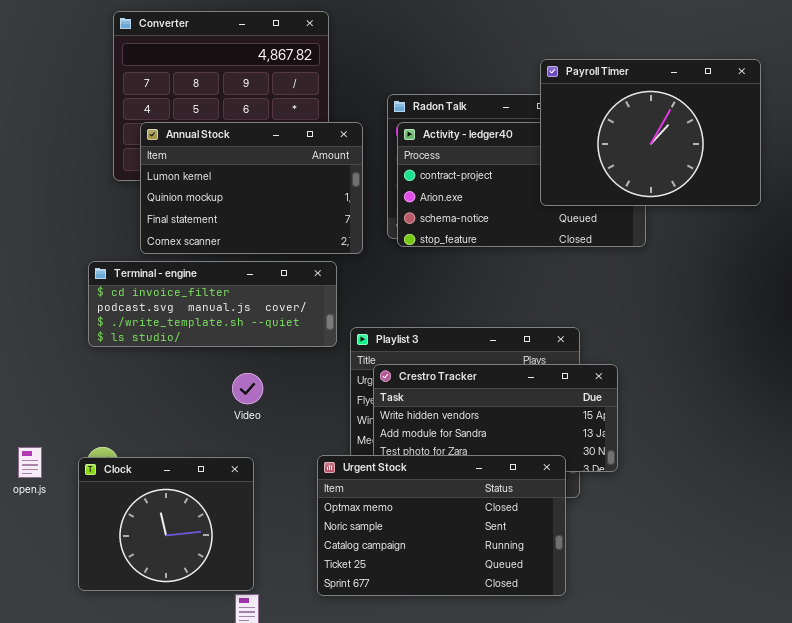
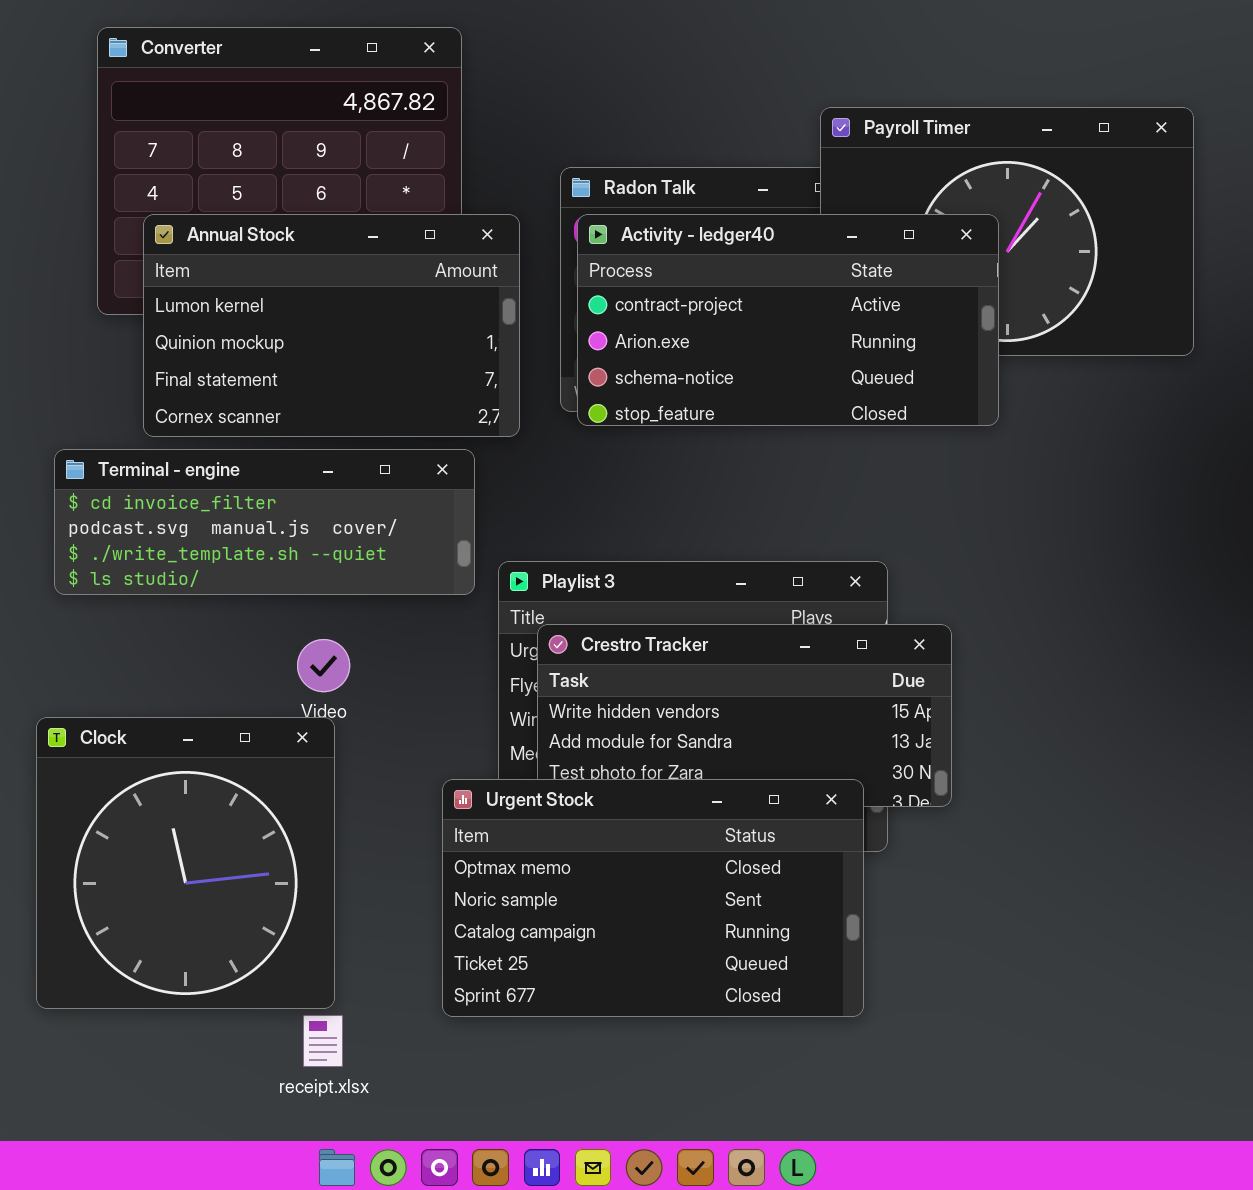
Activity - ledger40: [397,122,646,247] -> [577,214,999,426], raised
Clock: [78,457,254,591] -> [36,717,335,1009], resized

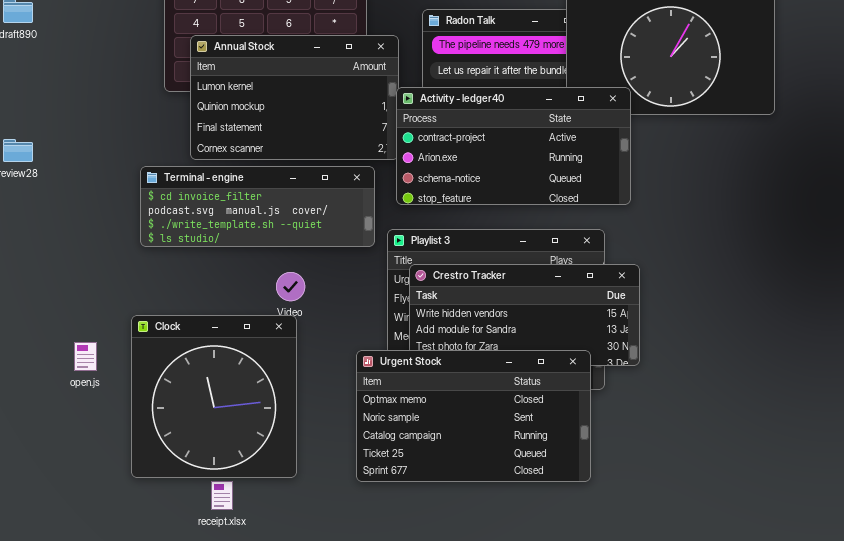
Activity - ledger40: [577,214,999,426] -> [396,87,631,205], moved
receipt.xlsx: [303,1015,343,1067] -> [211,481,233,510], moved

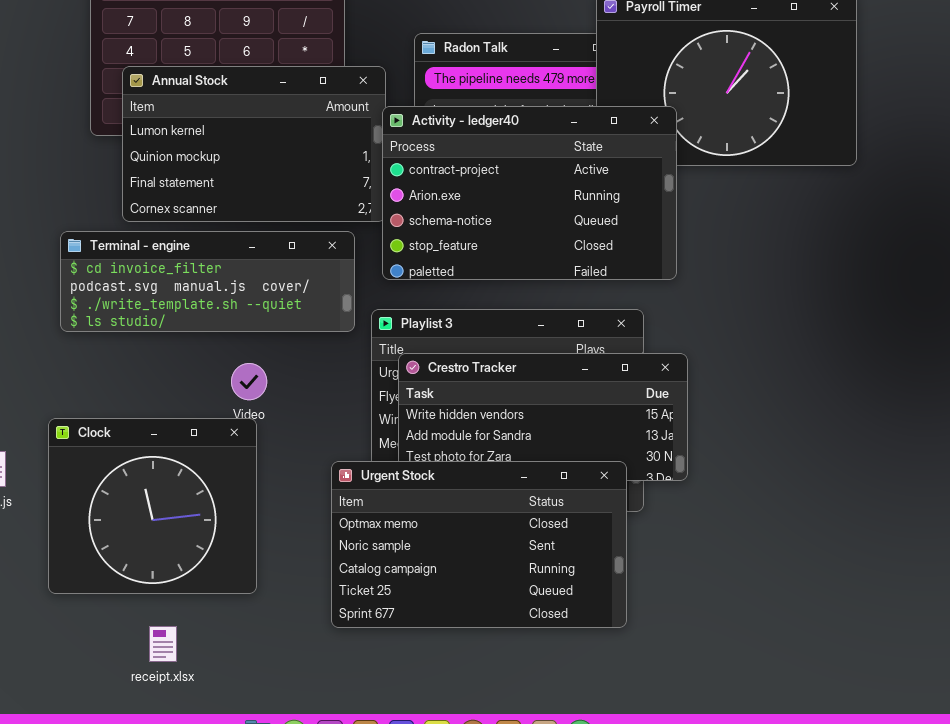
Activity - ledger40: [396,87,631,205] -> [382,106,677,280], resized
Clock: [131,315,297,478] -> [48,418,257,594], resized

